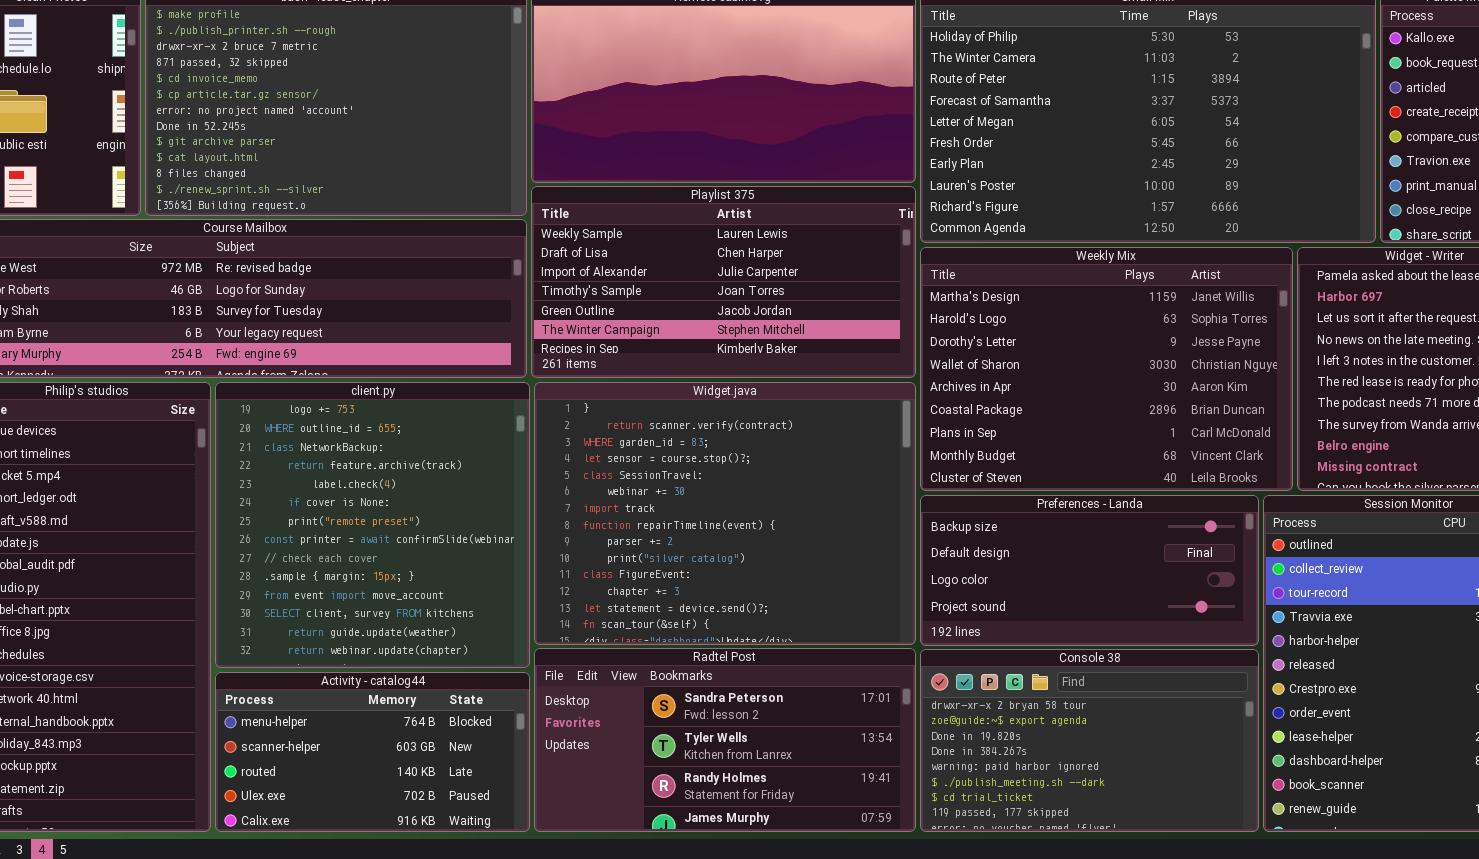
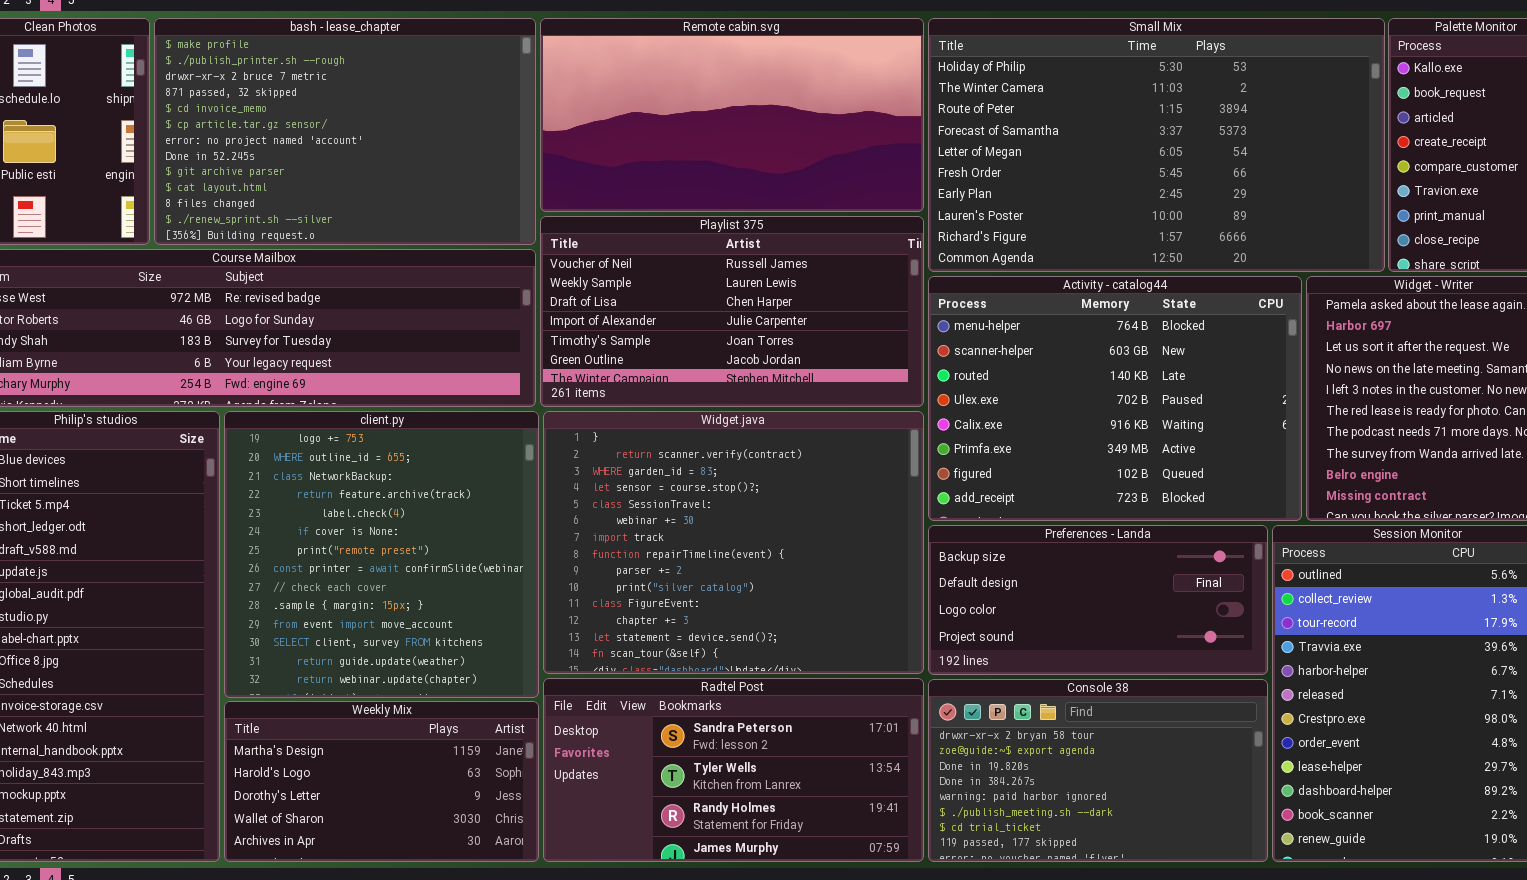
Playlist 375: [531,186,916,378] -> [540,216,924,407], scrolled up 1 row
Weekly Mix: [920,247,1293,491] -> [224,701,539,862], moved, resized
Activity - catalog44: [215,672,530,832] -> [928,276,1302,521], moved, resized

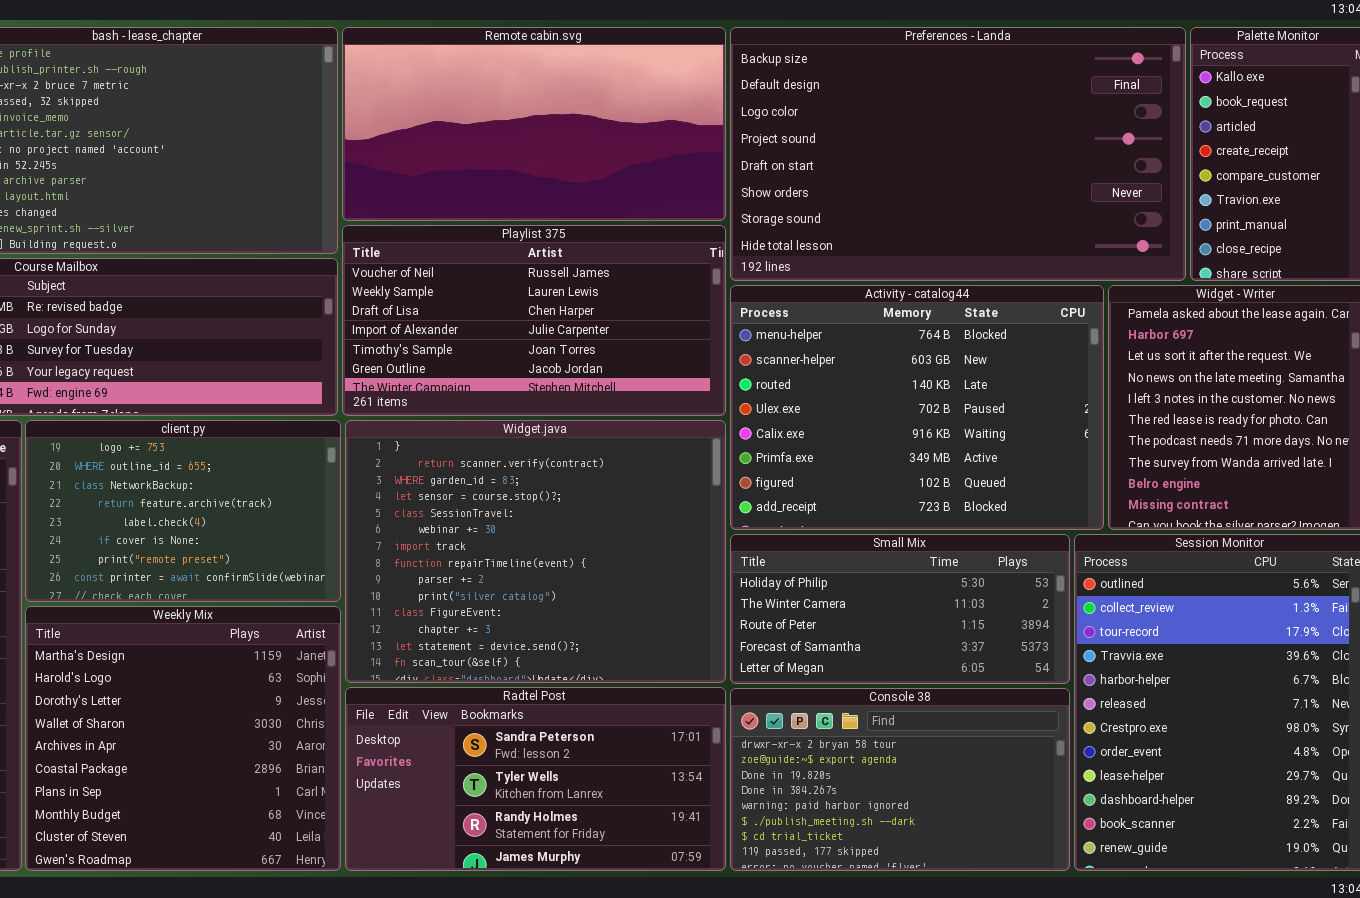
Small Mix: [928,18,1385,272] -> [730,534,1070,684], moved, resized
client.py: [224,411,539,698] -> [25,420,341,602], resized
Preferences - Landa: [928,525,1268,675] -> [730,27,1186,281], moved, resized
Weekly Mix: [224,701,539,862] -> [25,606,341,871], resized

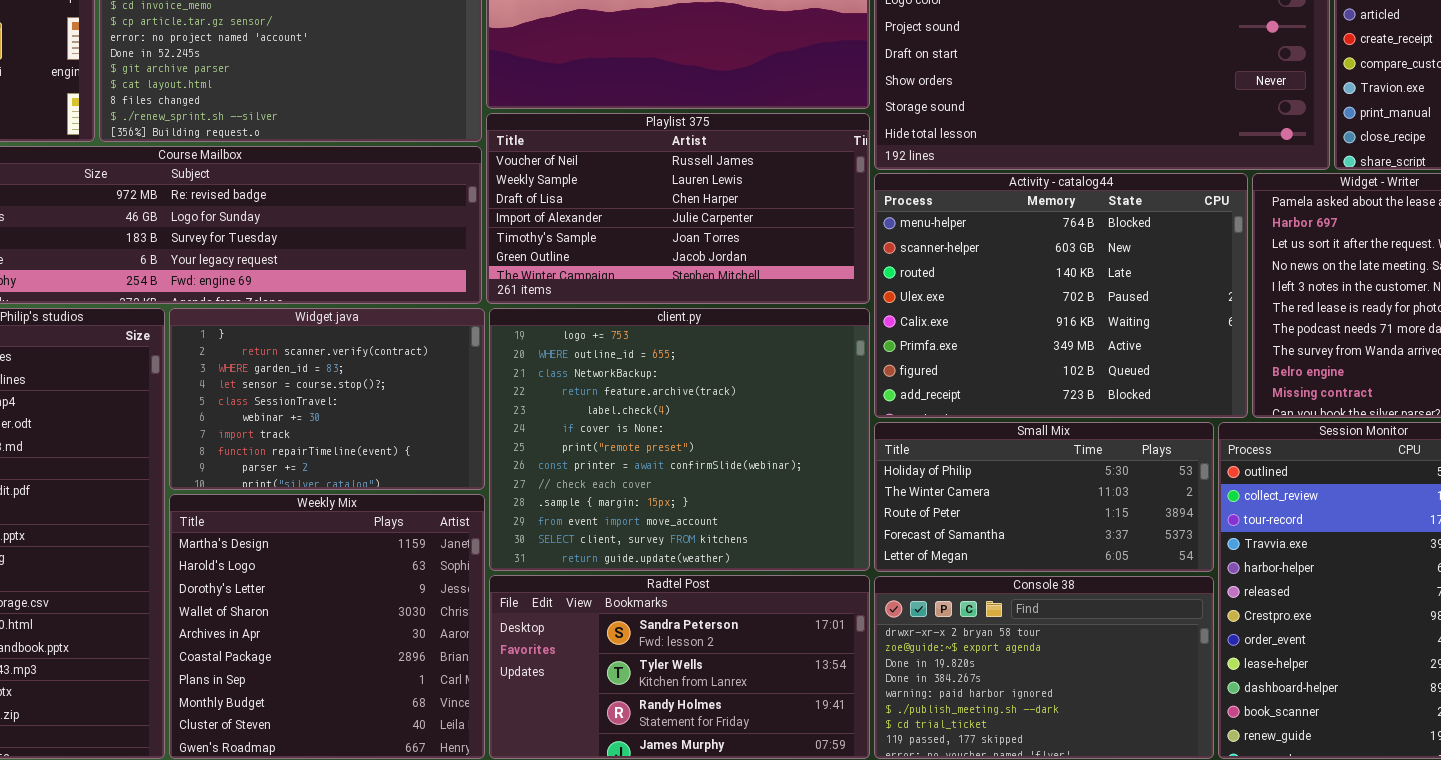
client.py: [25,420,341,602] -> [489,308,870,571], moved, resized
Widget.java: [345,420,726,683] -> [169,308,485,490], moved, resized

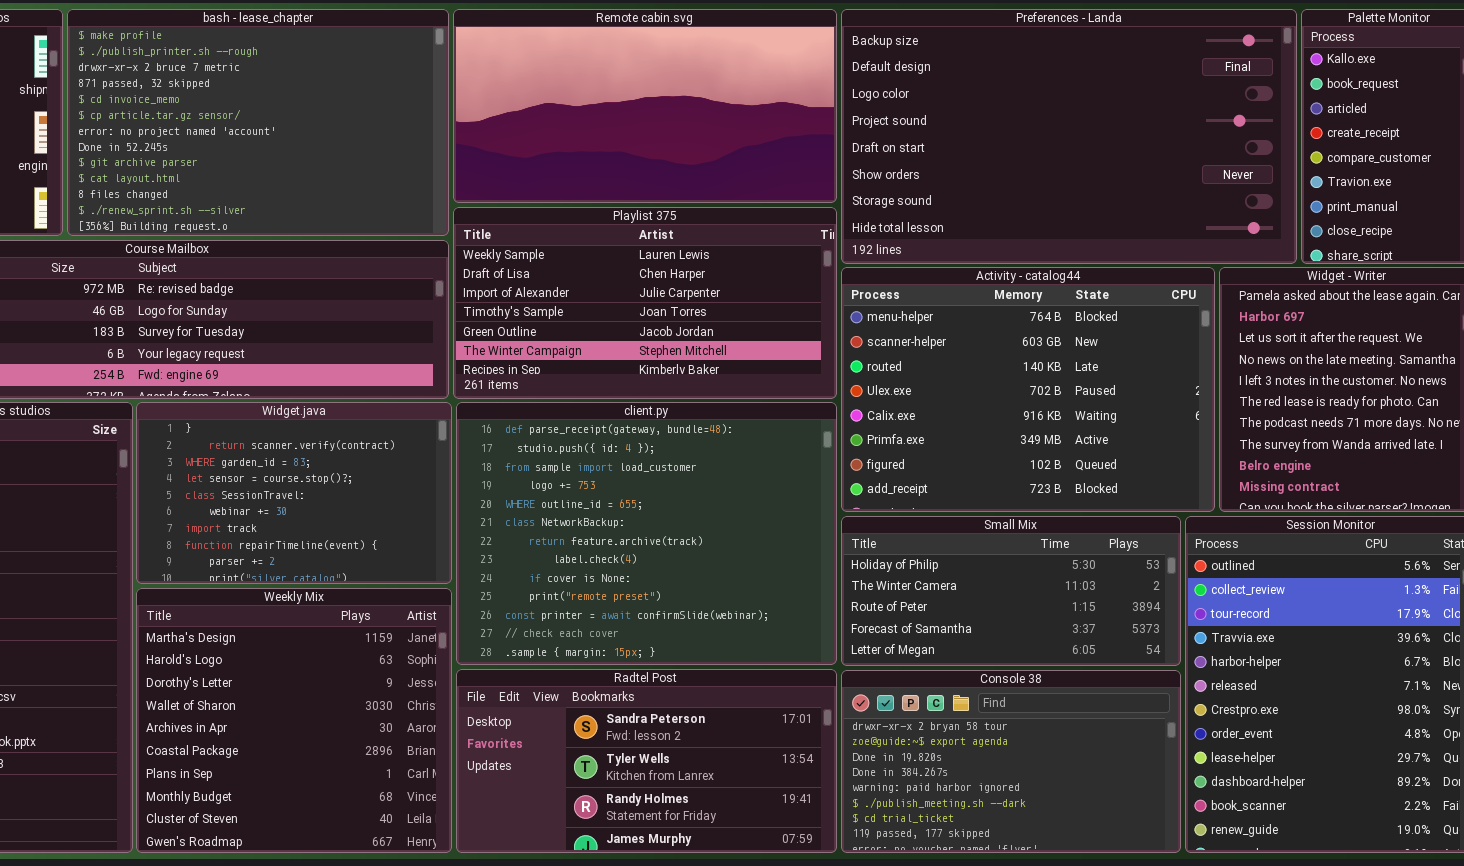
Playlist 375: [486,113,870,304] -> [453,207,837,399], scrolled down 1 row
client.py: [489,308,870,571] -> [456,402,837,665], scrolled up 3 rows

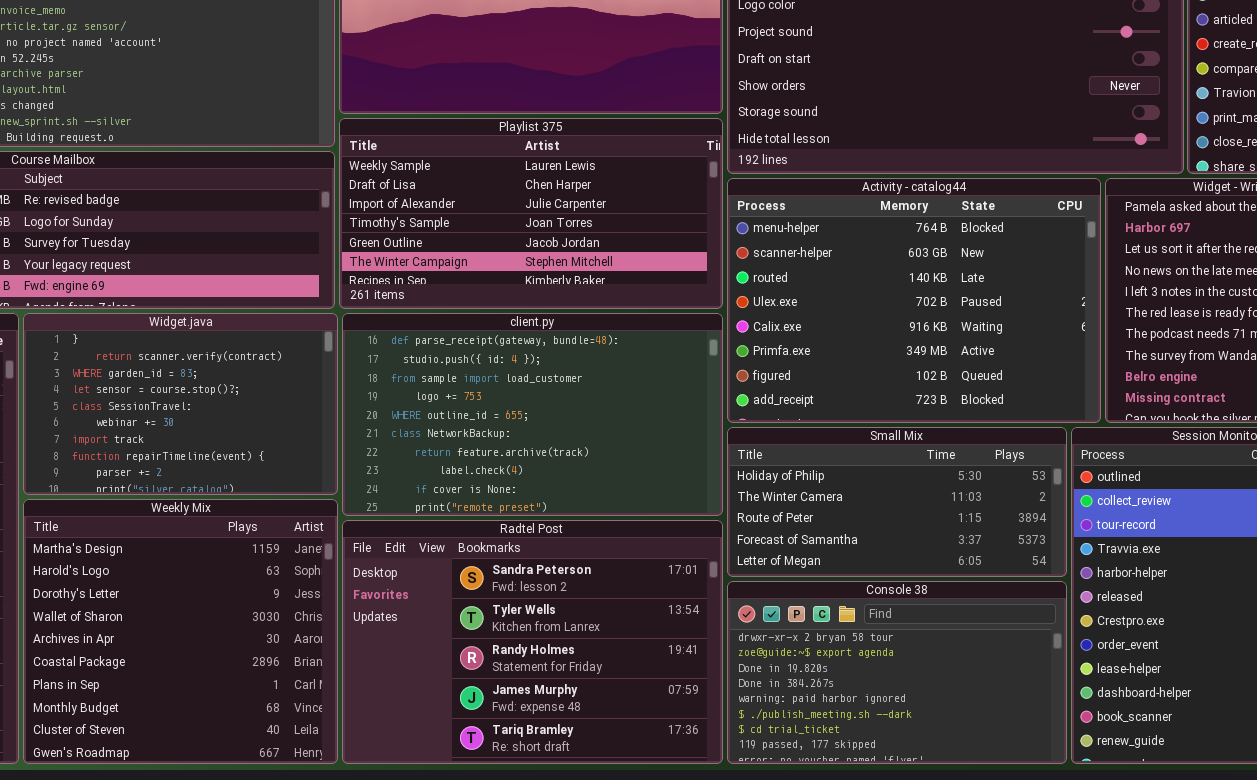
client.py: [456,402,837,665] -> [342,313,723,516], resized
Radtel Post: [456,669,837,853] -> [342,520,723,764], resized

